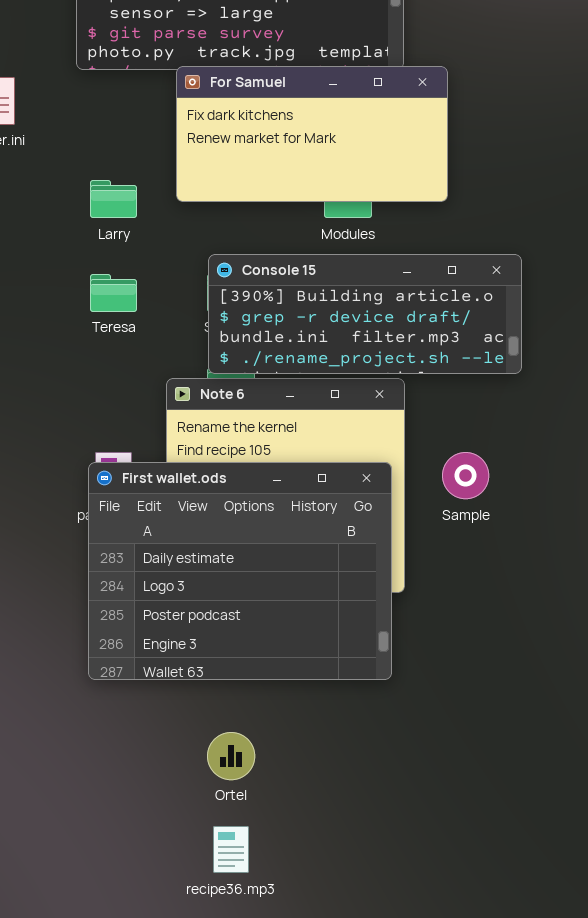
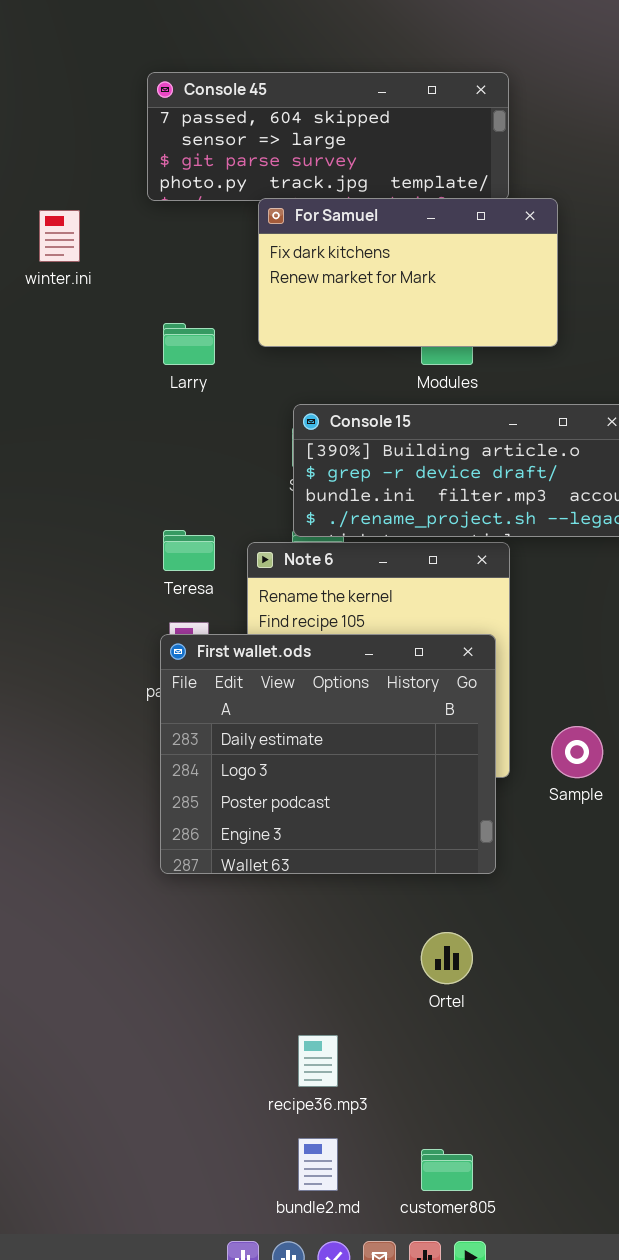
Teresa: [90,274,137,312] -> [163,530,215,571], moved
Sample: [442,452,489,499] -> [551,726,603,778], moved
Ortel: [207,732,255,780] -> [421,932,473,984], moved

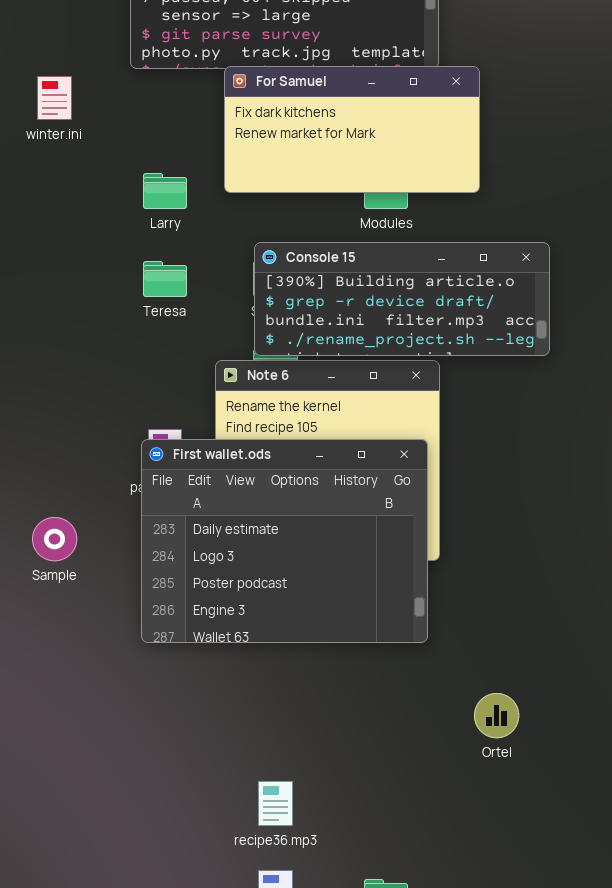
Teresa: [163,530,215,571] -> [143,261,187,297], moved
Sample: [551,726,603,778] -> [32,517,77,561], moved
Ortel: [421,932,473,984] -> [474,693,519,738], moved

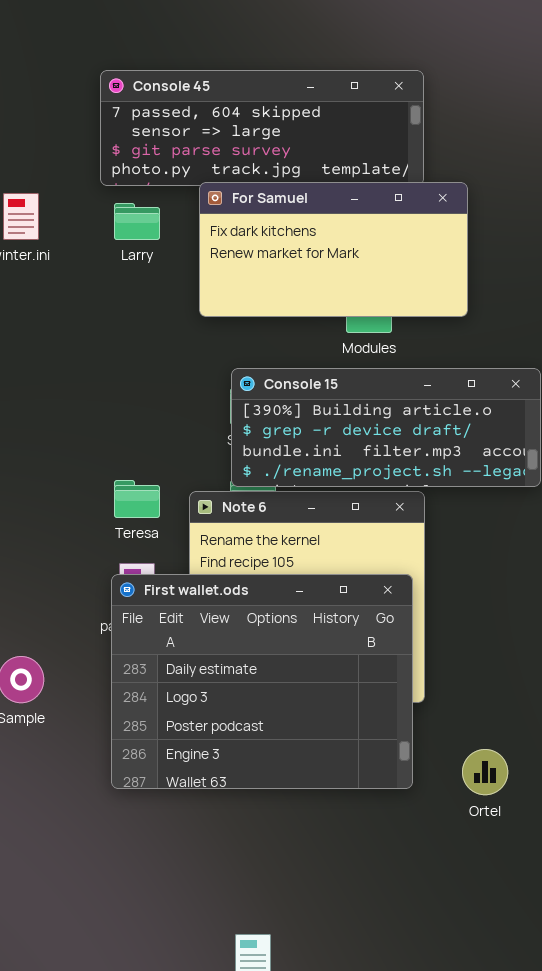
Larry: [143,173,187,209] -> [114,203,160,240], moved
Teresa: [143,261,187,297] -> [114,480,160,518], moved
Ortel: [474,693,519,738] -> [462,749,508,795], moved

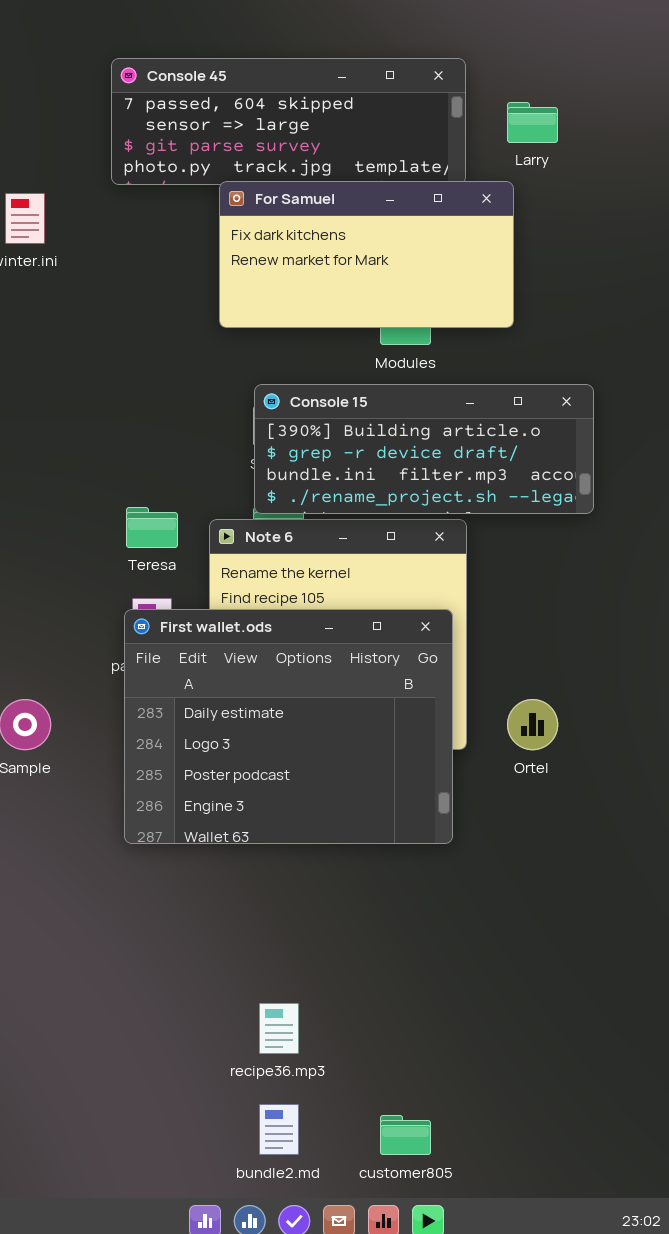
Larry: [114,203,160,240] -> [507,102,558,143], moved
Ortel: [462,749,508,795] -> [507,699,558,750], moved

